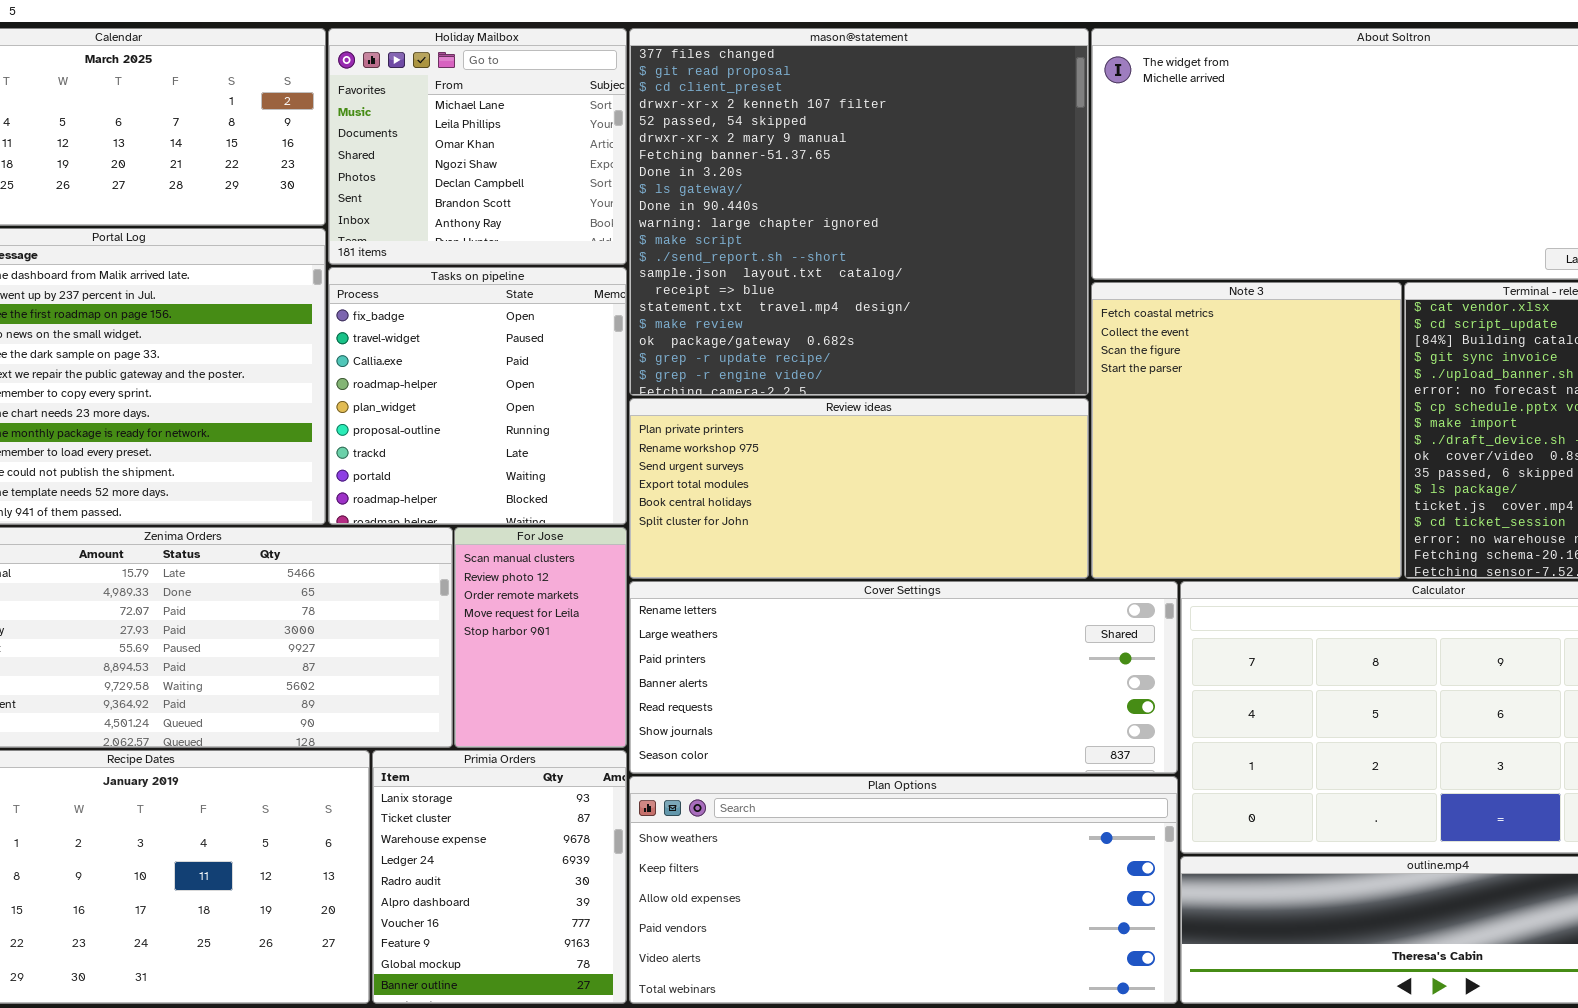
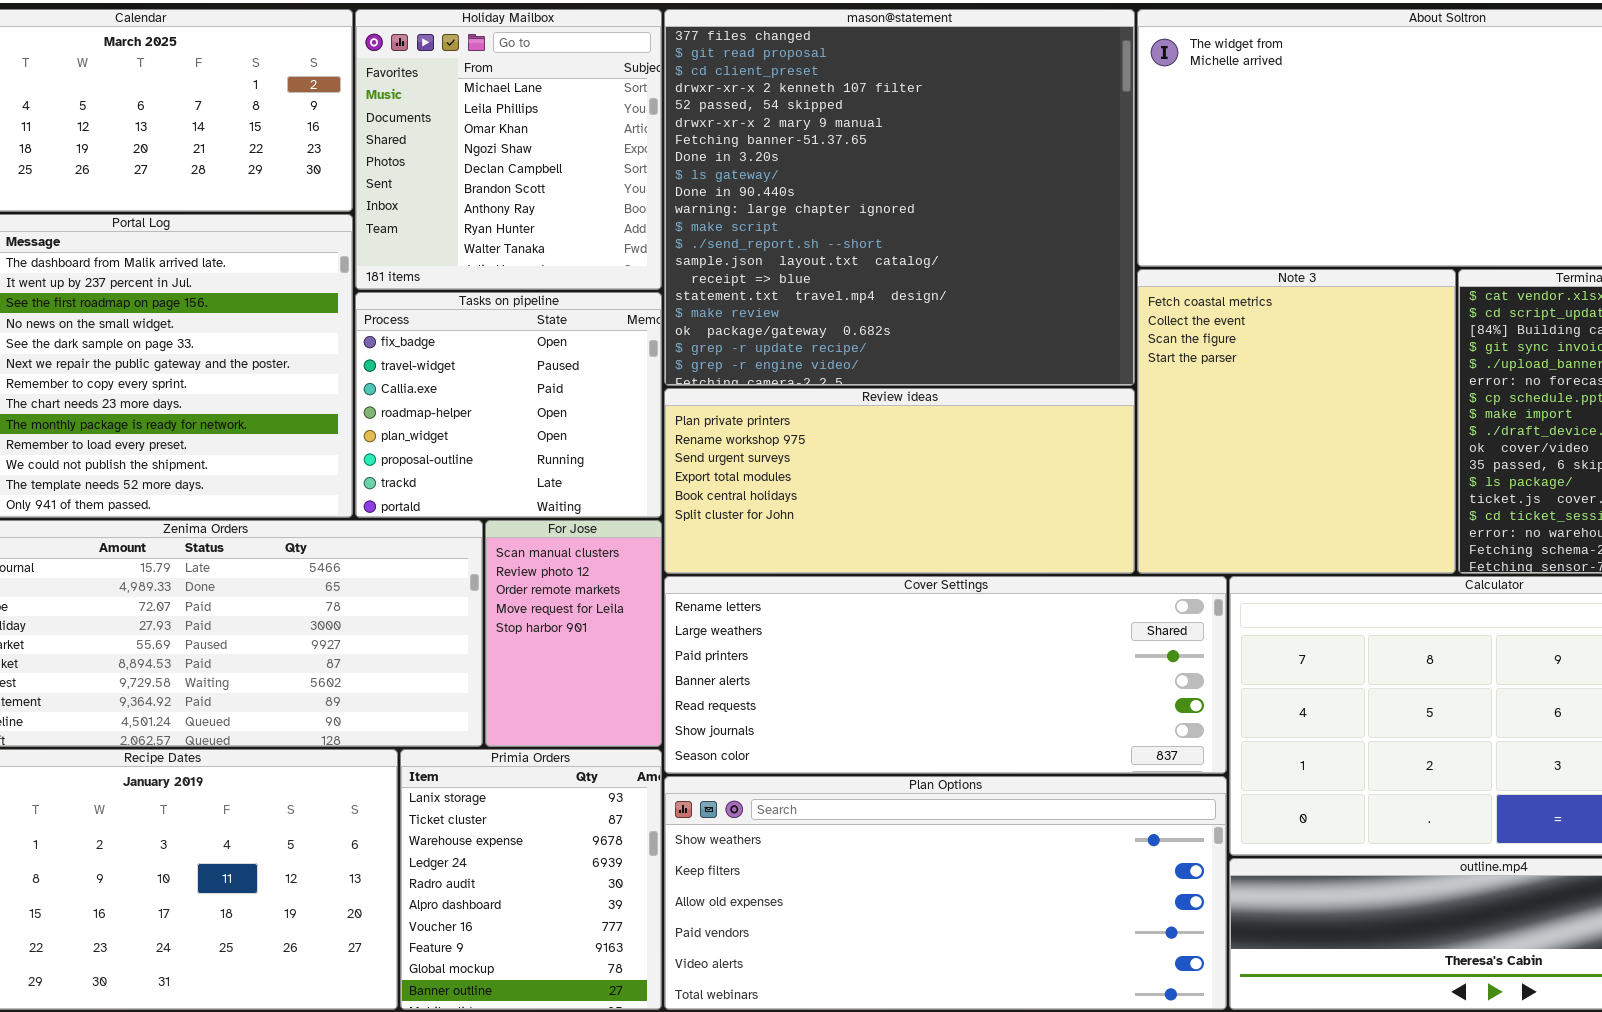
Holiday Mailbox: [328,28,627,265] -> [355,9,662,290], resized
Tasks on pipeline: [328,267,627,525] -> [355,292,662,518], resized

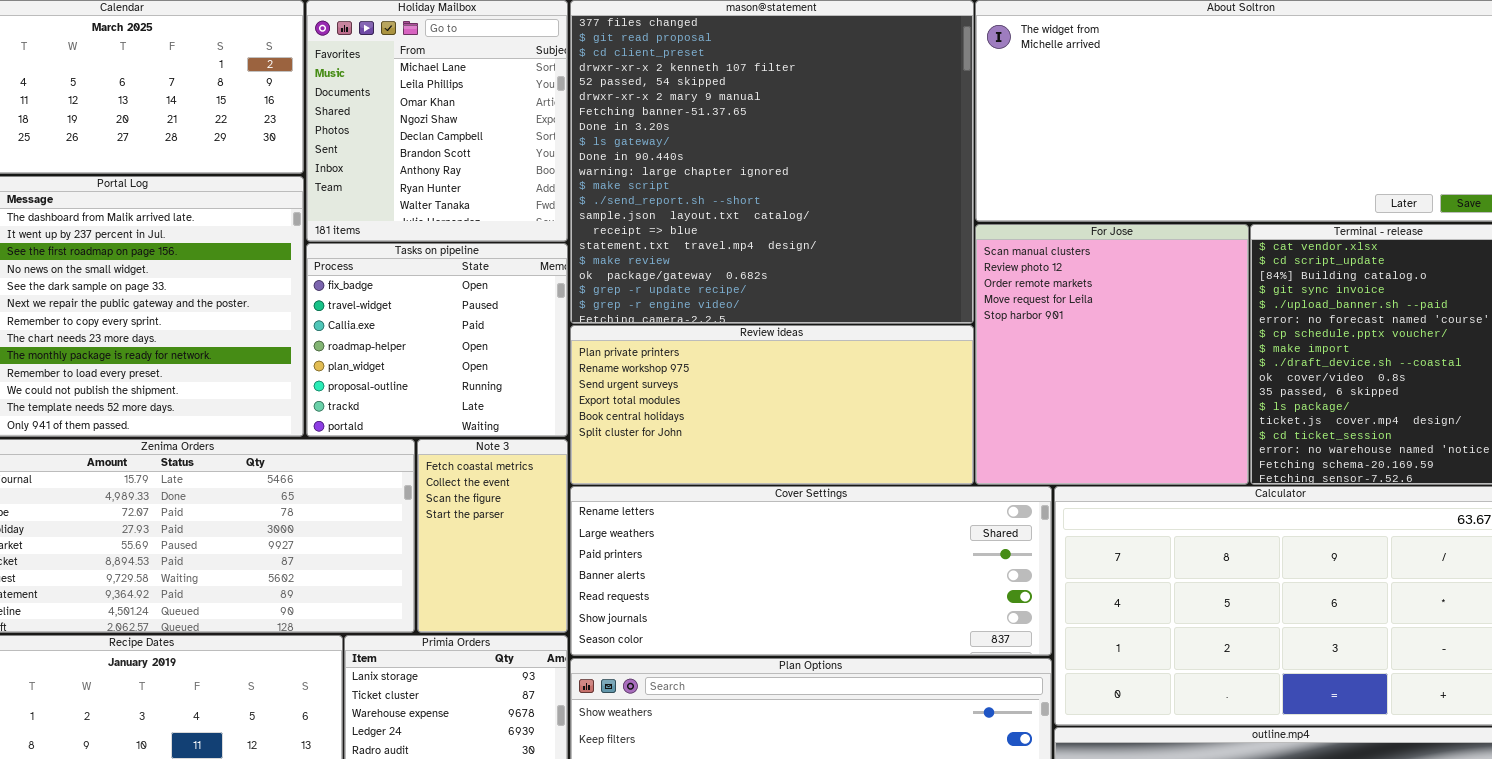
Note 3: [1137,269,1456,574] -> [417,439,568,633], moved, resized
For Jose: [485,520,662,747] -> [975,224,1249,485], moved, resized

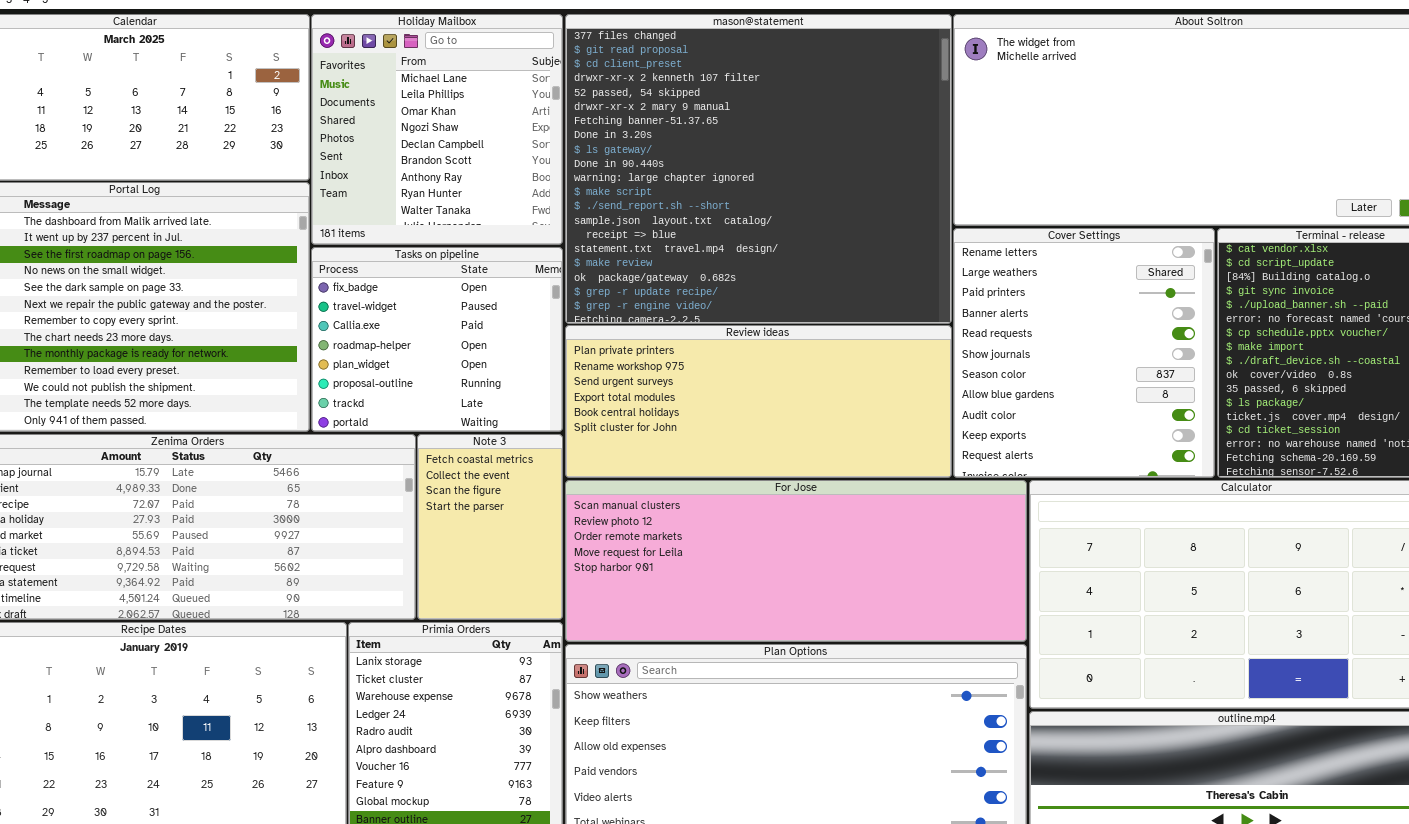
For Jose: [975,224,1249,485] -> [565,480,1027,642], moved, resized
Cover Settings: [570,486,1052,656] -> [953,228,1215,478], moved, resized

